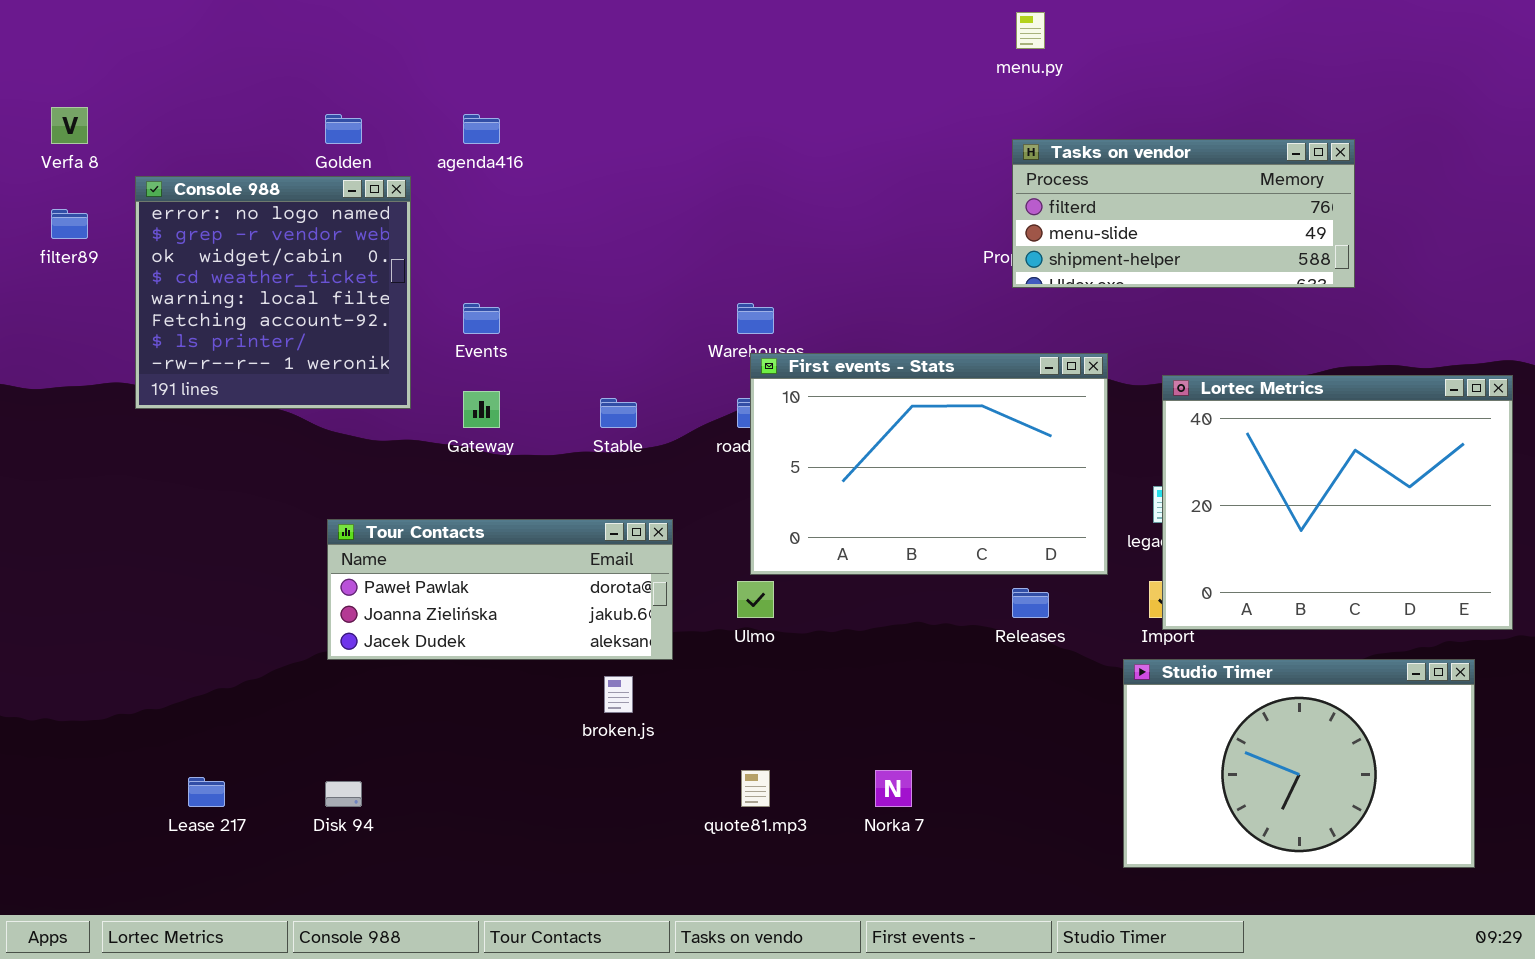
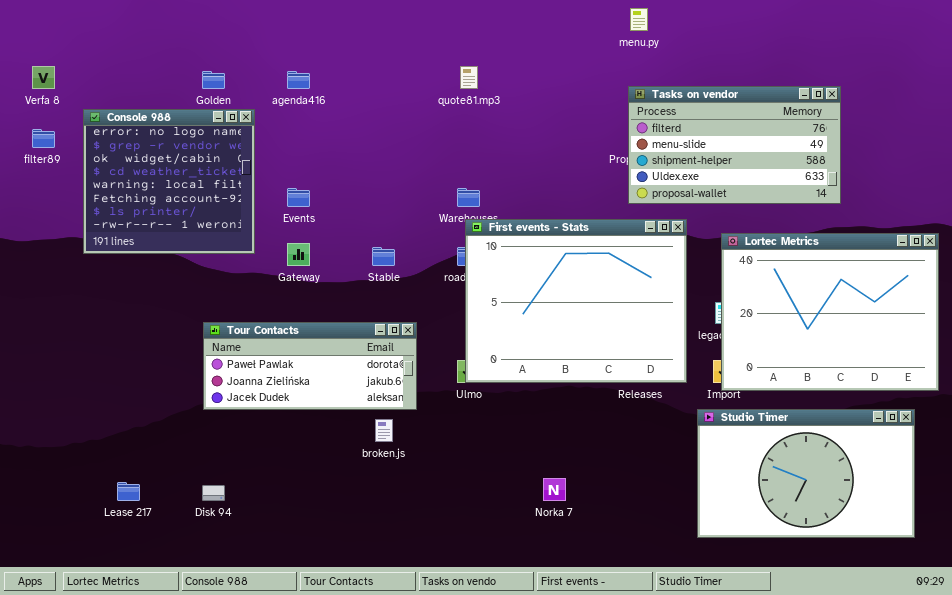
Tasks on vendor: [1012,139,1355,288] -> [628,86,841,204], resized
First events - Stats: [750,353,1108,575] -> [465,219,687,383], resized
quote81.mp3: [741,770,770,807] -> [460,66,478,89], moved

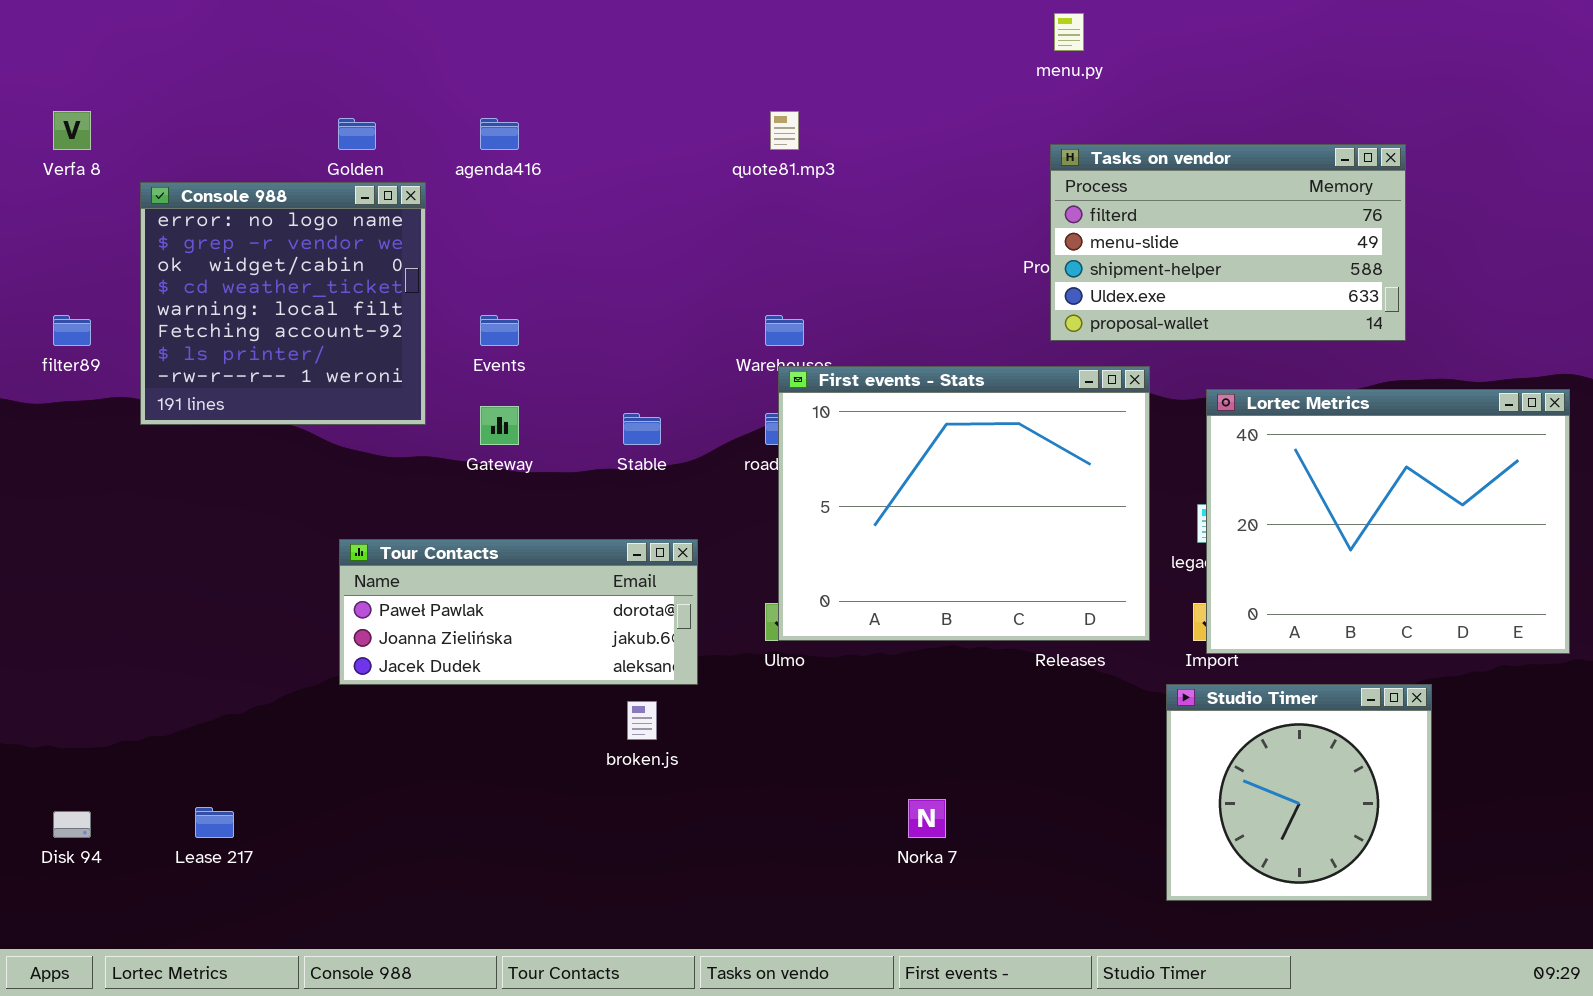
filter89: [32,129,55,148] -> [53,315,91,346], moved
Studio Timer: [697,409,915,538] -> [1166,684,1432,901], resized
Disk 94: [202,485,225,501] -> [53,811,91,838], moved

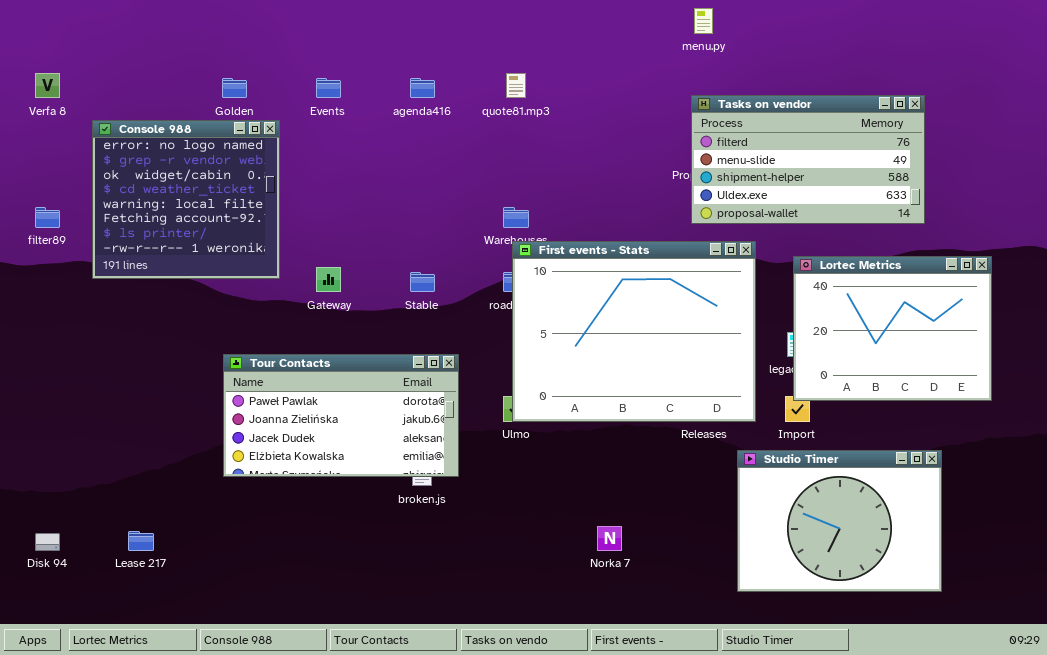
agenda416: [480,118,519,150] -> [410,78,435,98], moved
Events: [480,315,519,346] -> [316,78,341,98], moved
Lortec Metrics: [1206,389,1570,654] -> [793,256,992,401], resized
Tour Contacts: [339,539,698,685] -> [223,354,459,477], resized
Studio Timer: [1166,684,1432,901] -> [737,450,942,592], resized

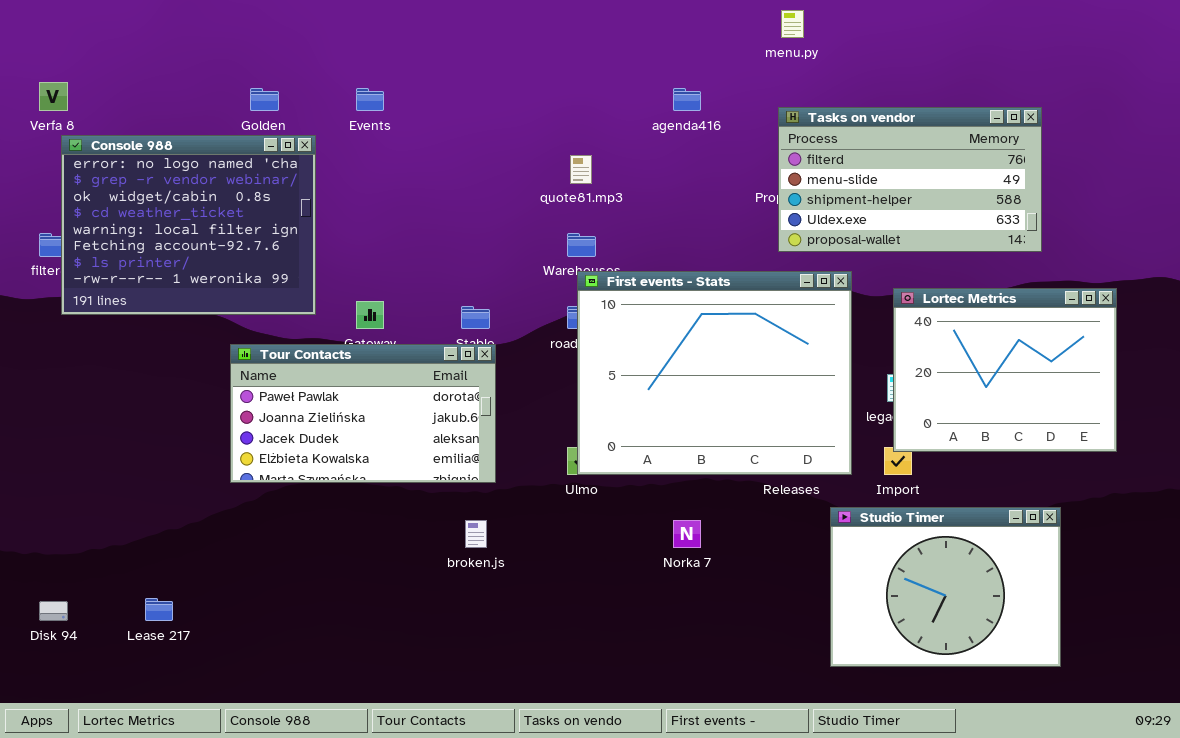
quote81.mp3: [506,73,526,98] -> [570,155,592,184], moved
agenda416: [410,78,435,98] -> [673,88,701,111], moved
Console 988: [92,120,280,279] -> [61,135,316,315], resized
Tour Contacts: [223,354,459,477] -> [230,344,496,483], moved
Norka 7: [597,526,622,551] -> [673,520,701,548], moved

